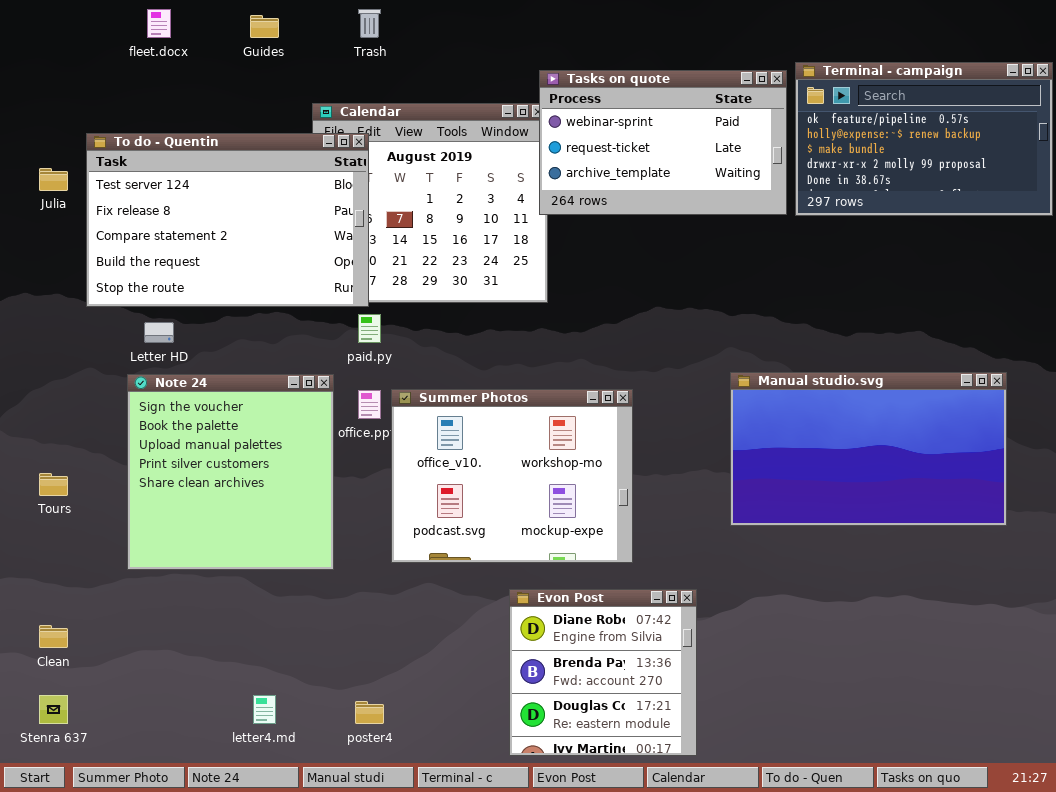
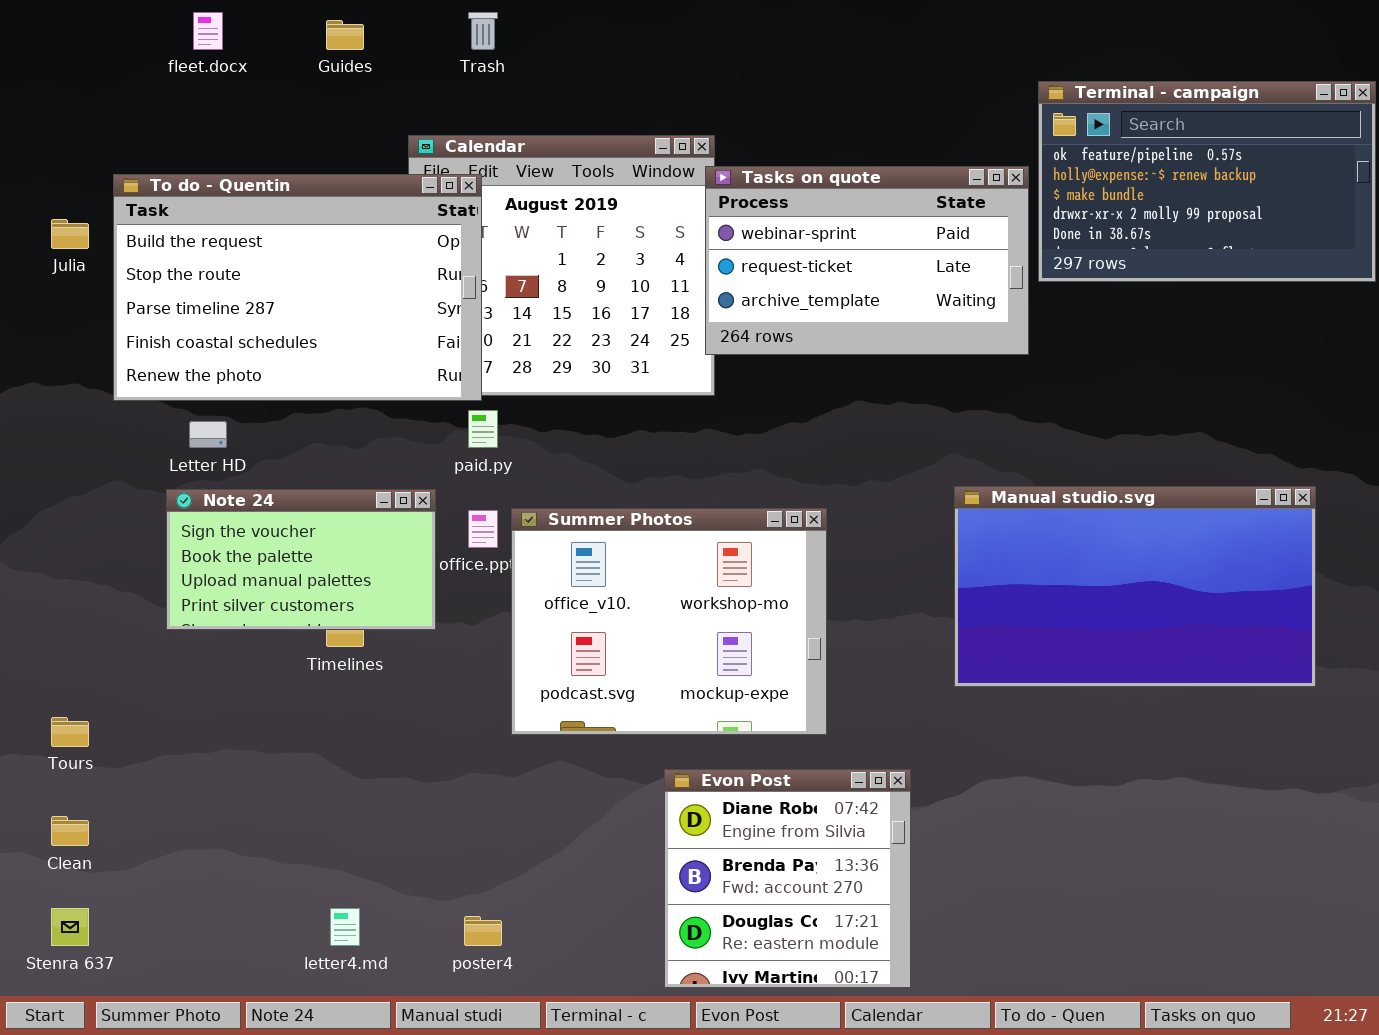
Tasks on quote: [539,70,787,215] -> [705,166,1029,355], moved
To do - Quentin: [86,133,369,307] -> [113,174,482,401], scrolled down 3 rows
Note 24: [127,374,334,570] -> [166,489,436,630], resized
Tours: [39,473,68,496] -> [51,717,89,747], moved

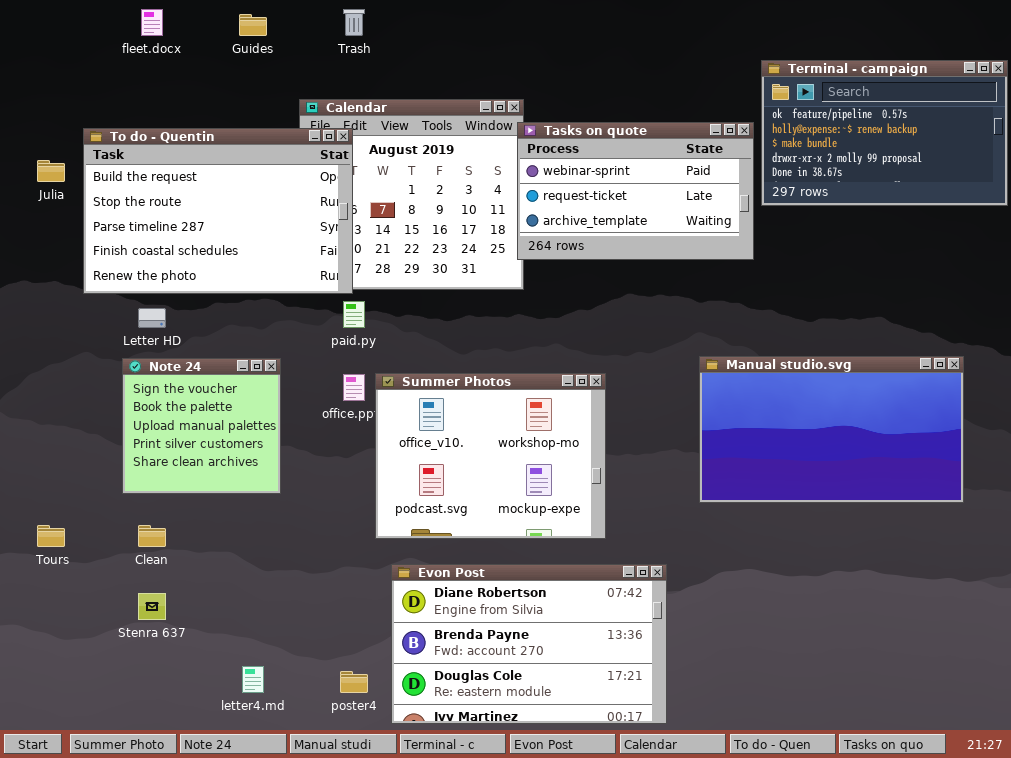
Note 24: [166,489,436,630] -> [122,358,281,494], resized
Evon Post: [664,769,911,988] -> [391,564,667,724], resized
Clean: [51,816,89,846] -> [138,525,166,547], moved
Stenra 637: [51,908,89,946] -> [138,593,166,620], moved

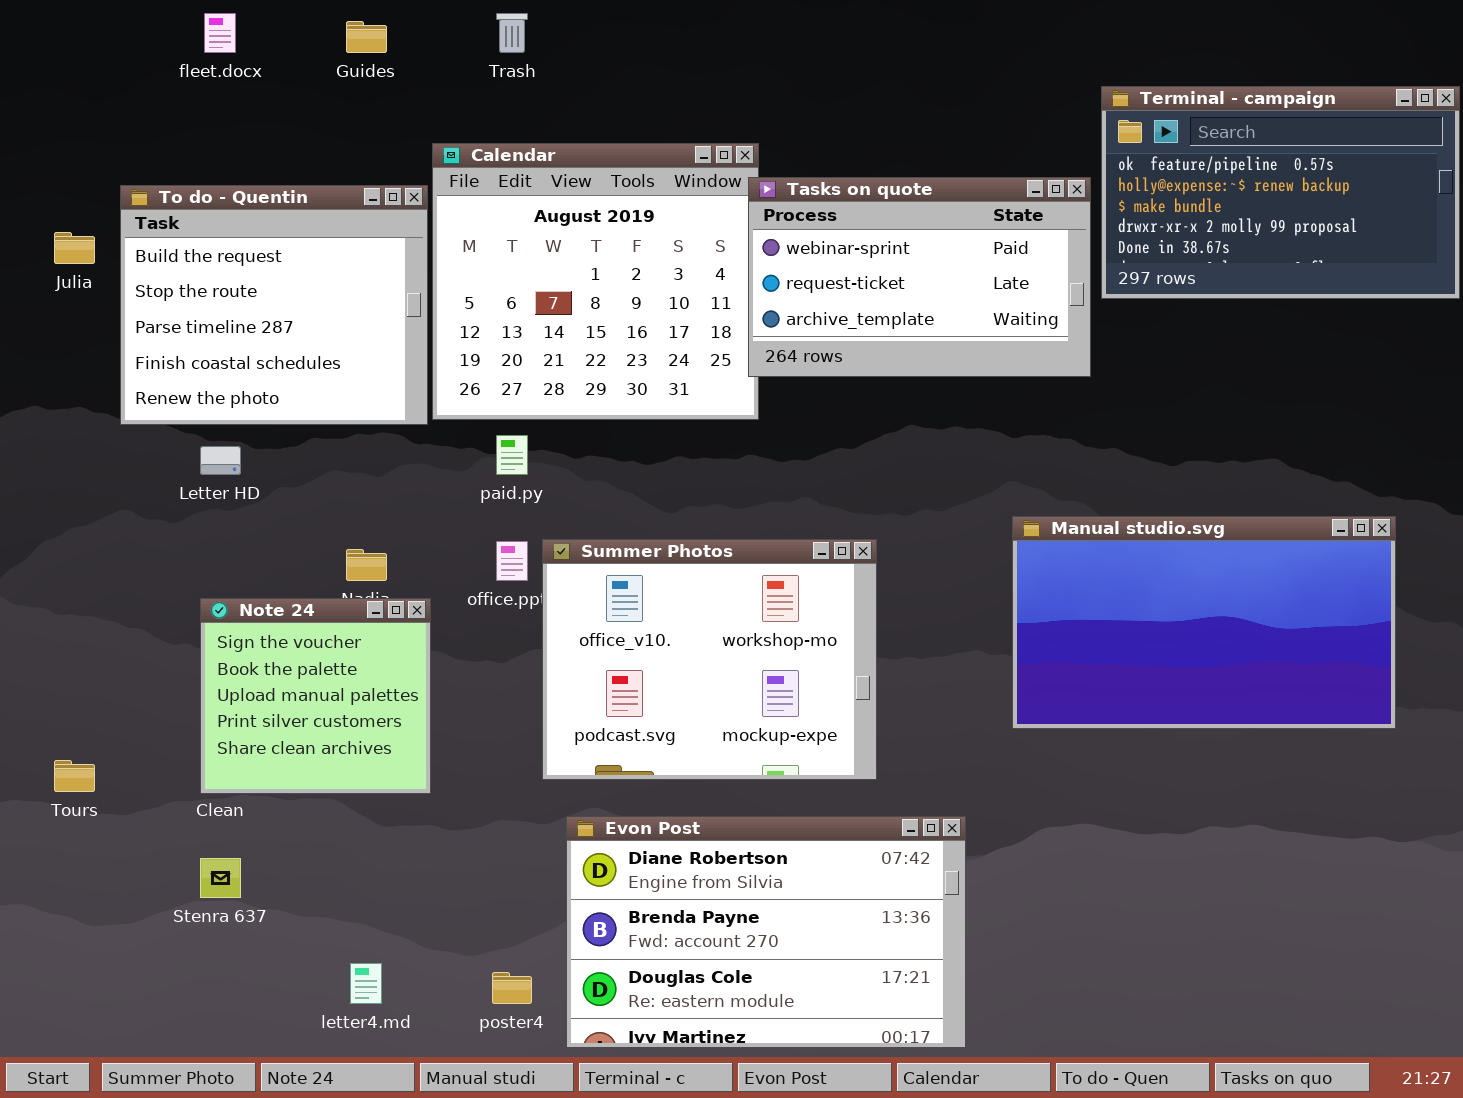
To do - Quentin: [83,128,353,294] -> [120,185,428,425], resized
Note 24: [122,358,281,494] -> [200,598,431,794], moved

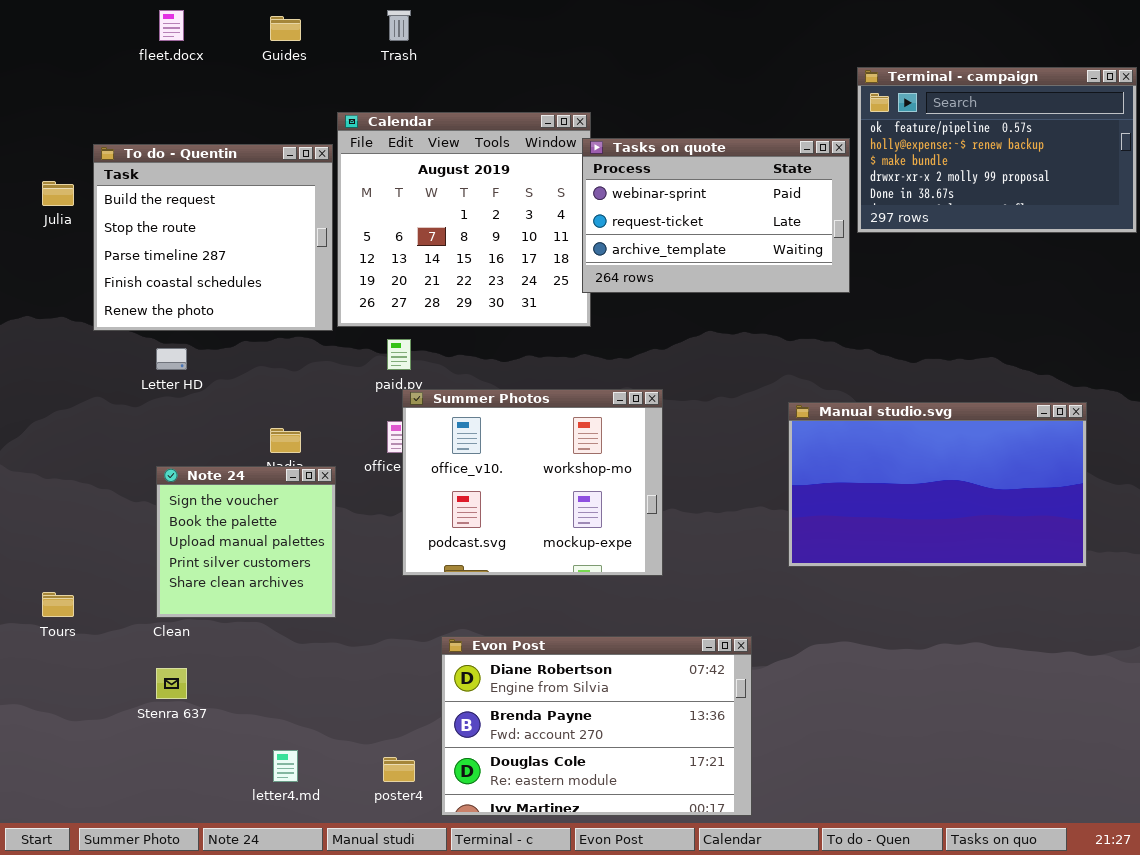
Summer Photos: [542,539,877,780] -> [402,389,663,576], moved

